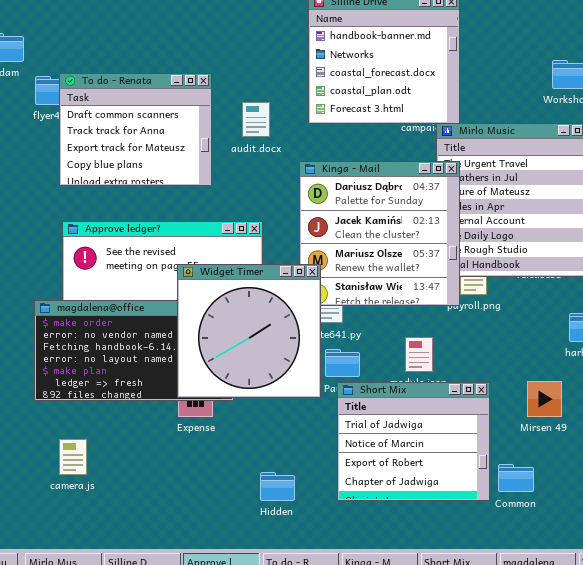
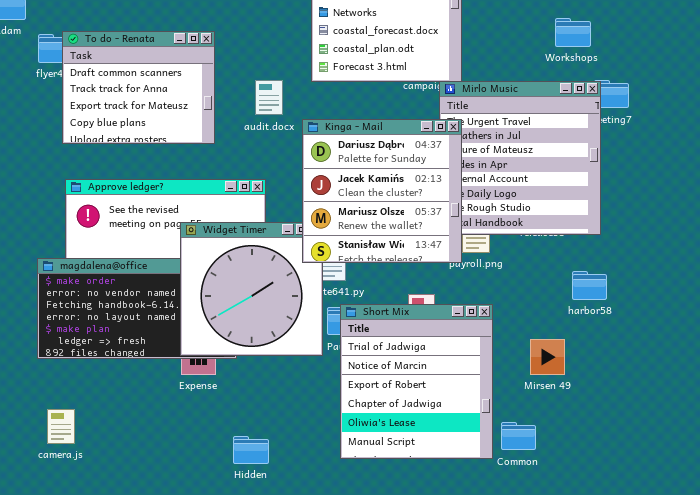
audit.docx: [242,102,270,137] -> [255,80,283,115], moved
Kinga - Mail: [299,161,460,306] -> [302,119,462,263], raised
Short Mix: [337,382,490,501] -> [340,304,493,459], resized
camera.js: [59,439,87,475] -> [47,409,75,444], moved
Hidden: [260,472,295,501] -> [233,436,269,464], moved

